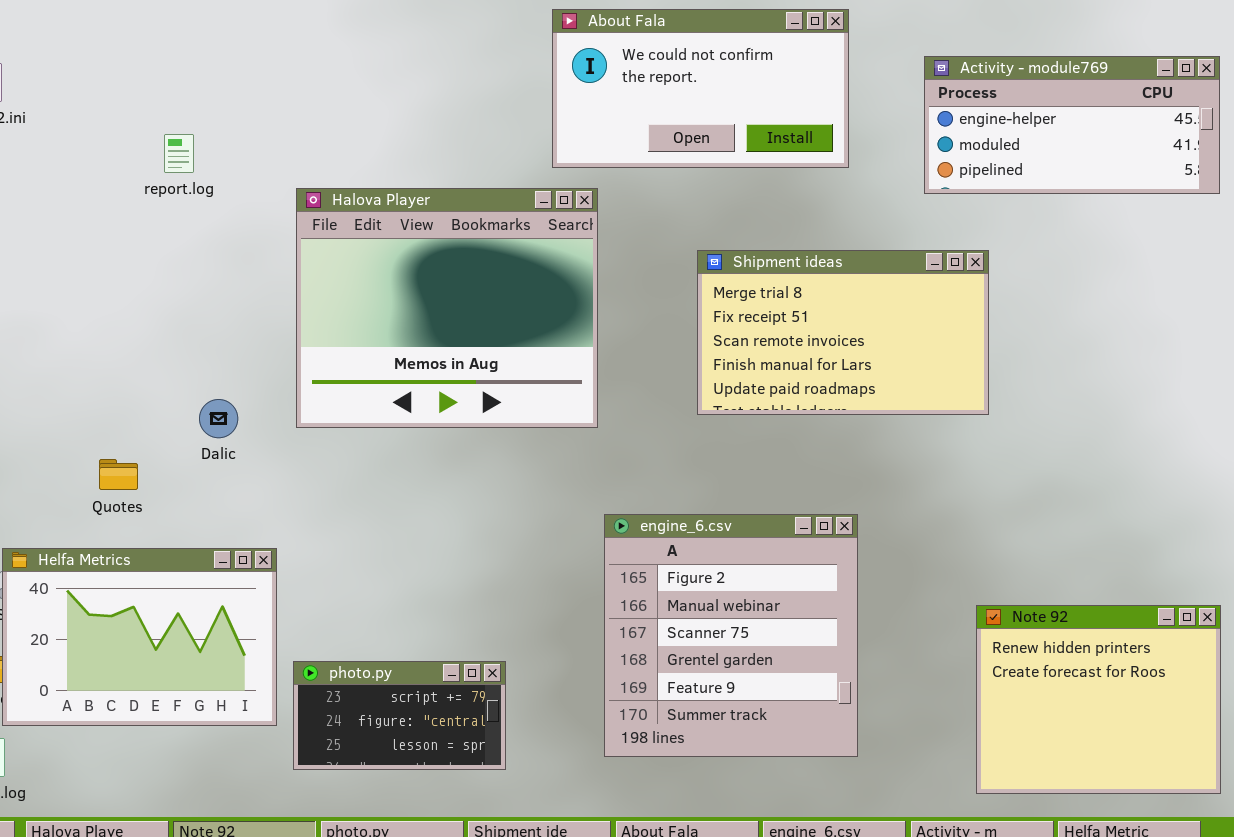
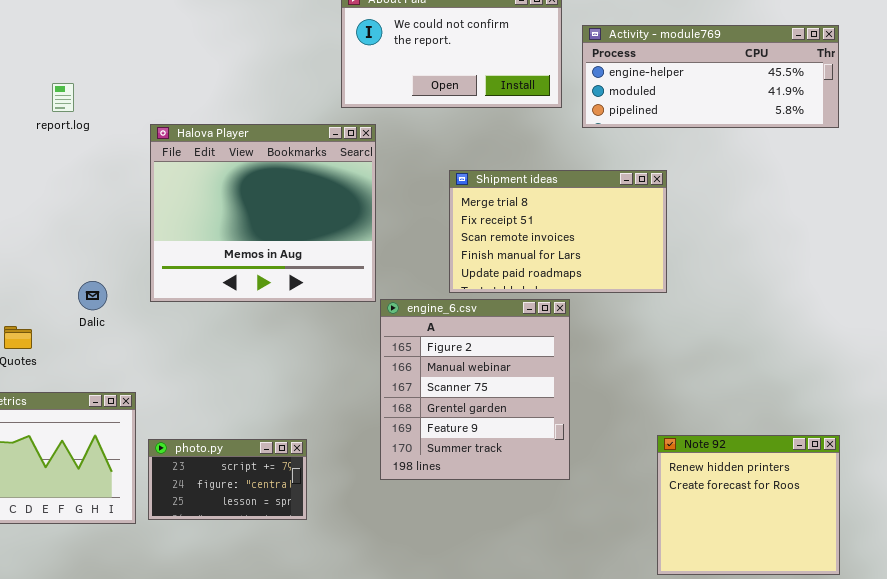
Activity - module769: [924,56,1220,194] -> [582,25,839,128], resized
engine_6.csv: [604,514,858,757] -> [380,299,570,480], moved
photo.py: [293,661,506,770] -> [148,439,307,520], moved

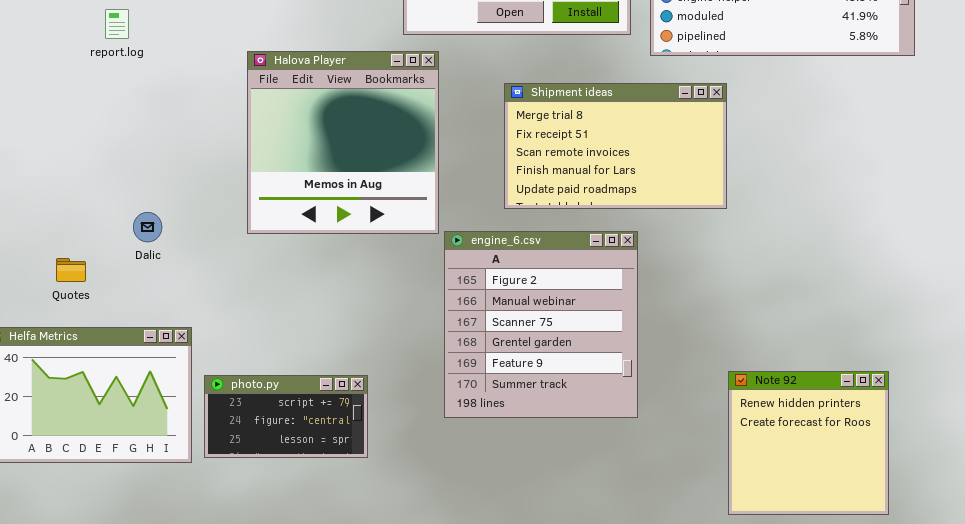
Halova Player: [150,124,376,302] -> [247,51,439,234], resized
Shipment ideas: [449,170,667,293] -> [504,83,727,209], moved
Note 92: [657,435,840,575] -> [728,371,889,515], resized

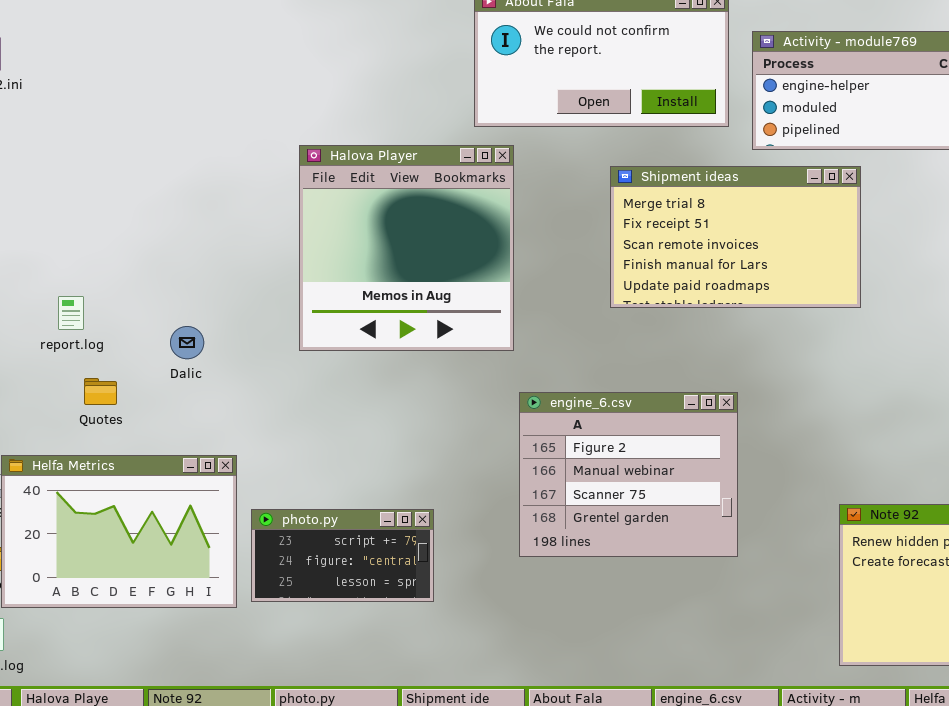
report.log: [105,9,129,39] -> [58,296,84,330], moved
Shipment ideas: [504,83,727,209] -> [610,166,861,308], moved
engine_6.csv: [444,231,638,418] -> [519,392,738,557], resized

